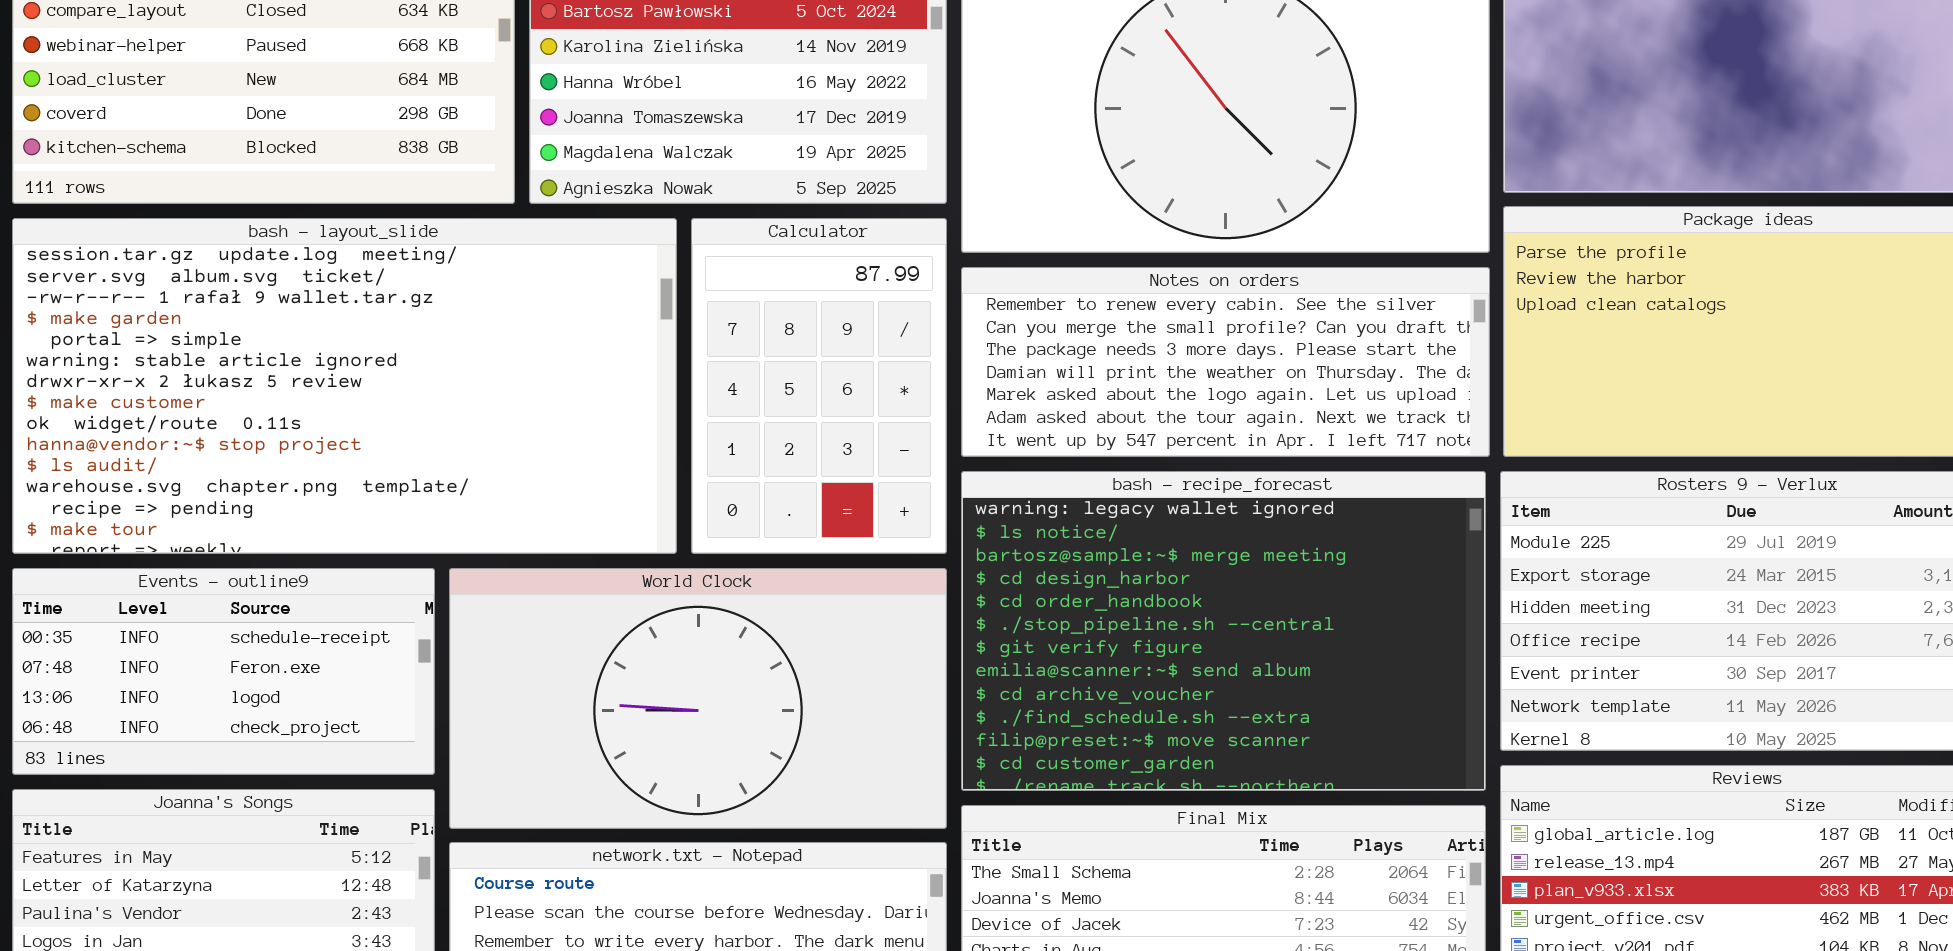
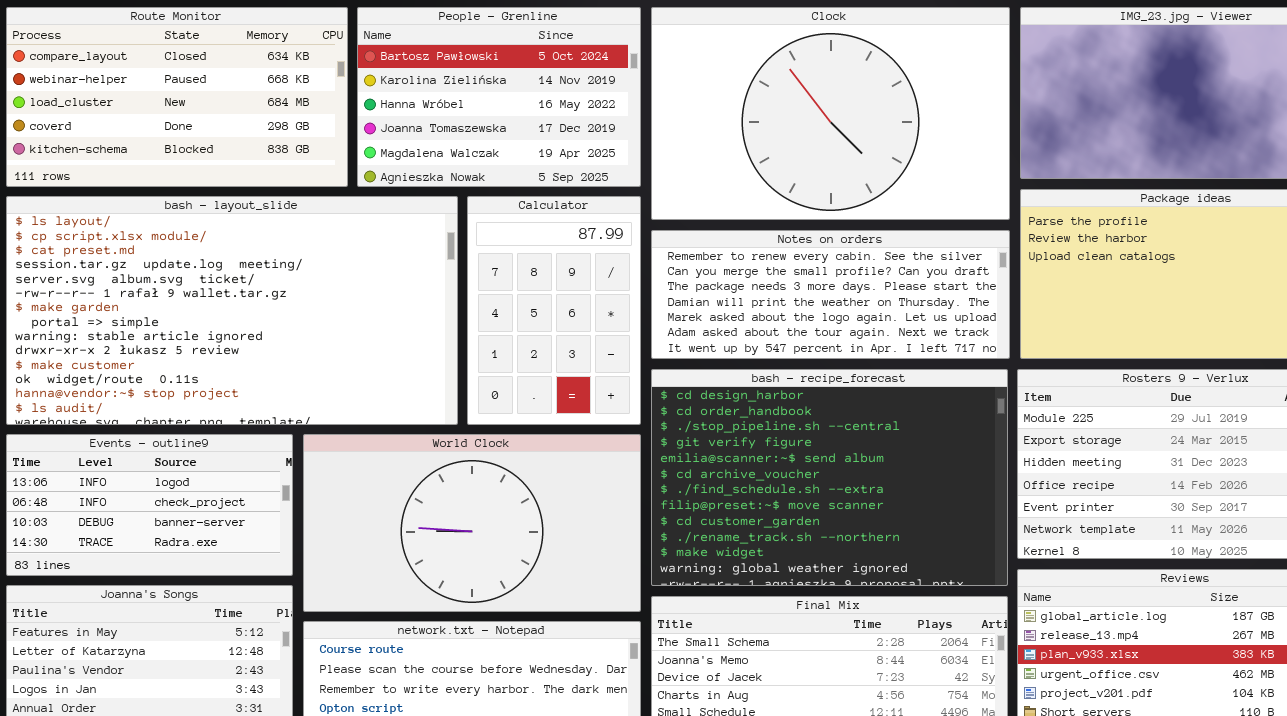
bash - layout_slide: [12,218,677,554] -> [6,196,458,425], scrolled up 3 rows
bash - recipe_forecast: [961,471,1486,791] -> [651,369,1008,586], scrolled down 3 rows
Events - outline9: [12,568,435,775] -> [6,434,293,576], scrolled down 2 rows

